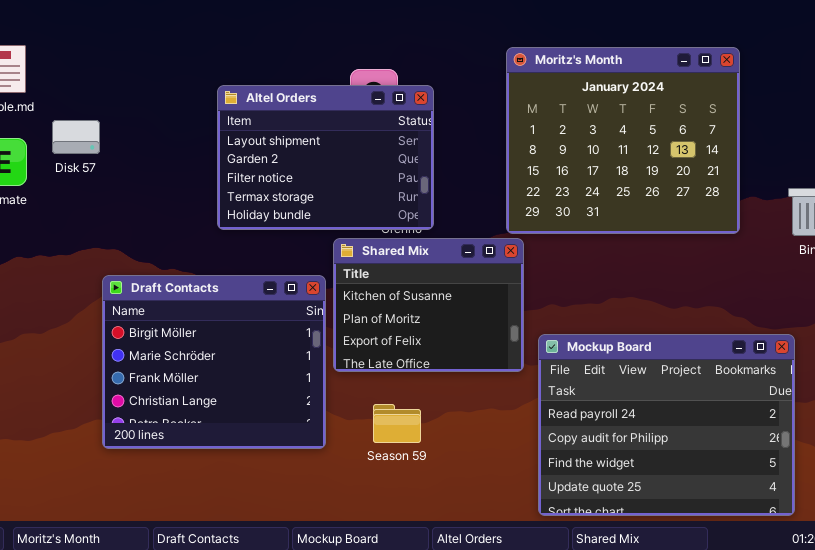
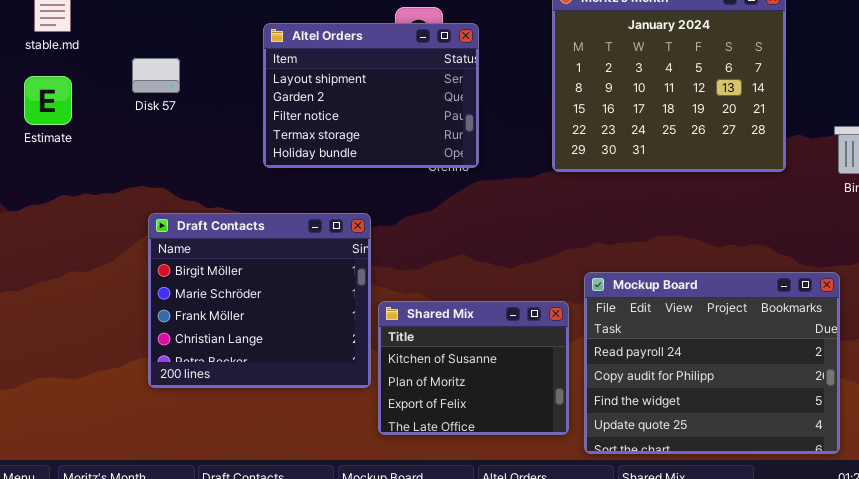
Disk 57: [52,120,100,154] -> [132,58,180,93], moved
Shared Mix: [333,238,524,372] -> [378,301,569,435], moved

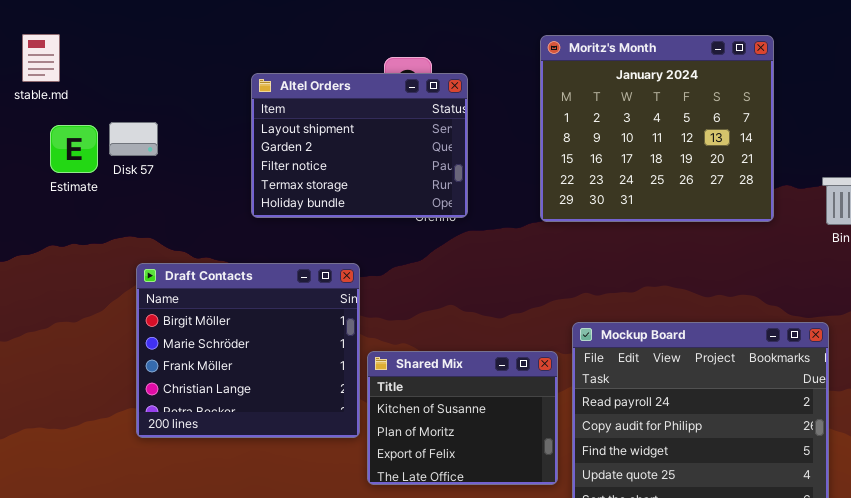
Disk 57: [132,58,180,93] -> [109,122,158,156], moved
Estimate: [24,76,72,125] -> [50,125,98,173], moved

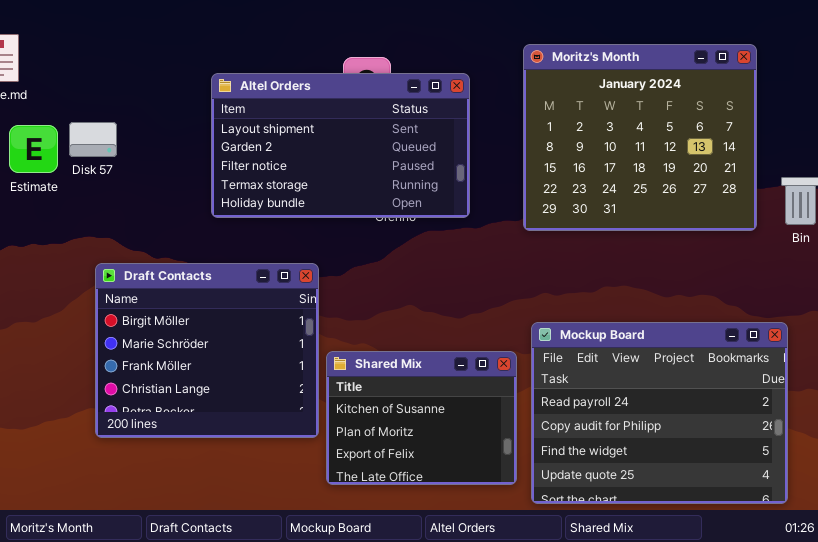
Moritz's Month: [540,35,774,222] -> [523,44,757,231], moved
Altel Orders: [251,73,468,218] -> [211,73,470,218], resized

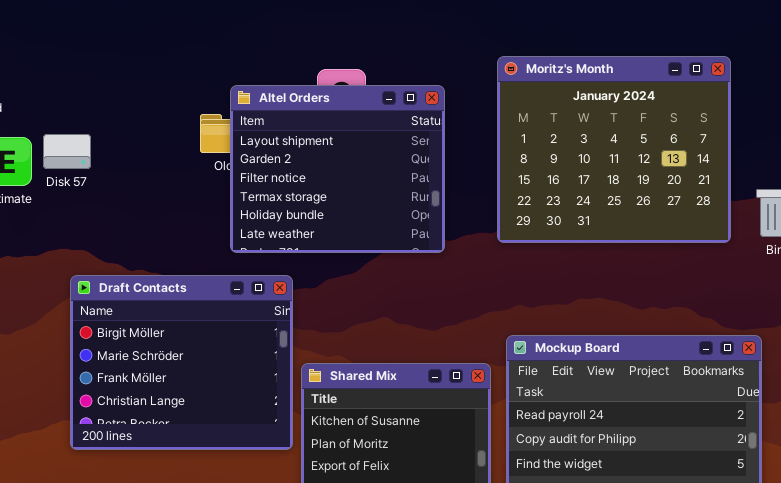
Altel Orders: [211,73,470,218] -> [230,85,445,253], resized

